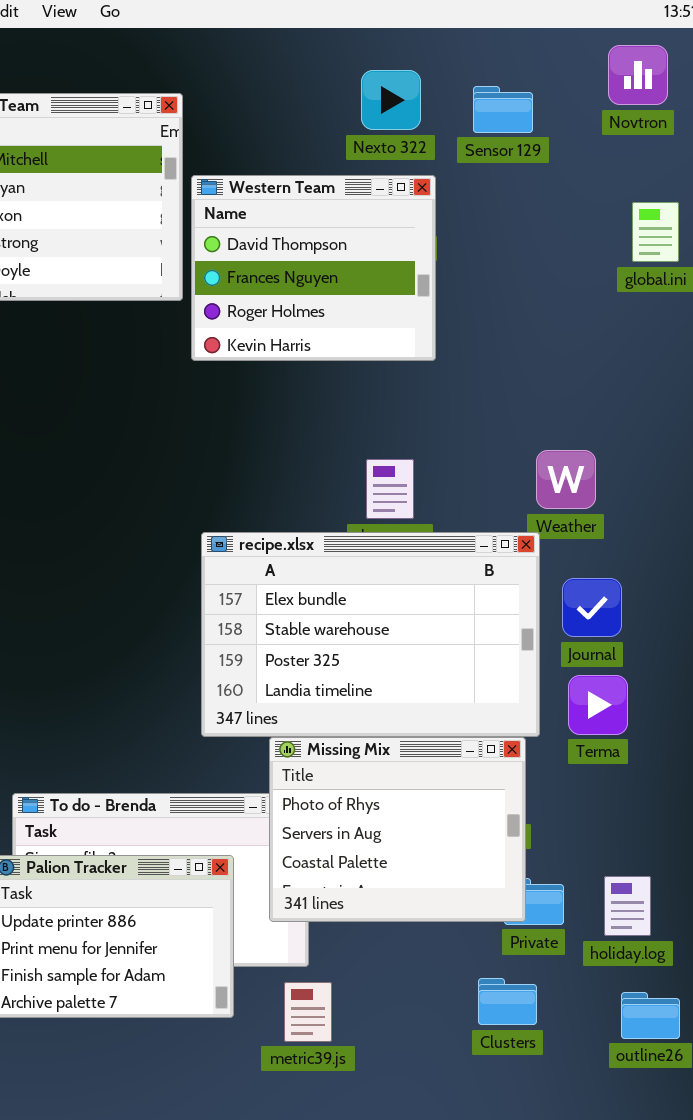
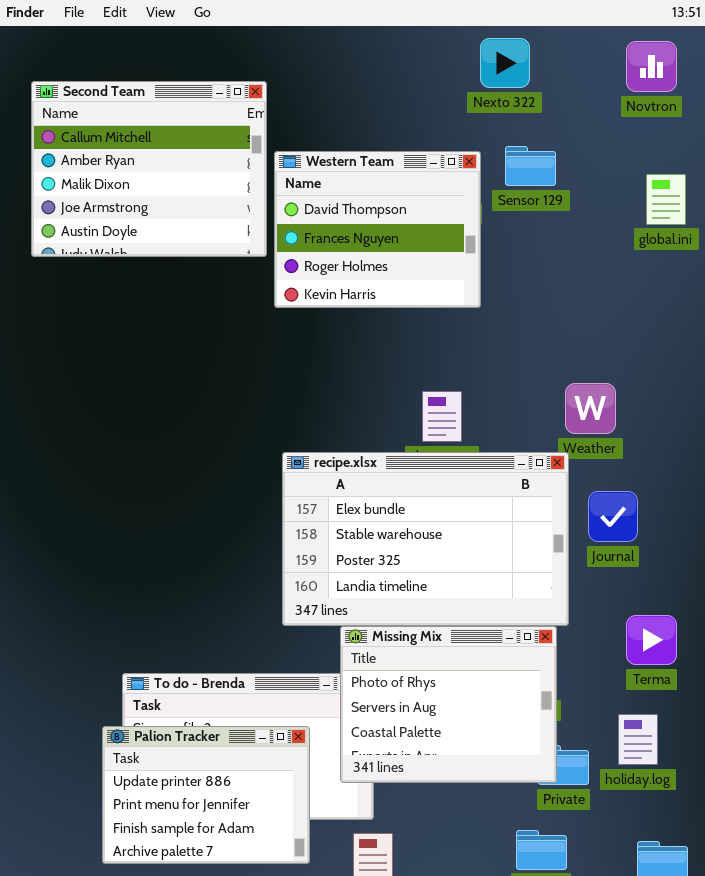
Nexto 322: [361,70,421,130] -> [480,38,530,88], moved
Sensor 129: [473,86,533,133] -> [505,146,556,186], moved
Terma: [568,675,628,735] -> [626,615,677,665], moved
holiday.log: [604,876,651,936] -> [618,714,658,765], moved

